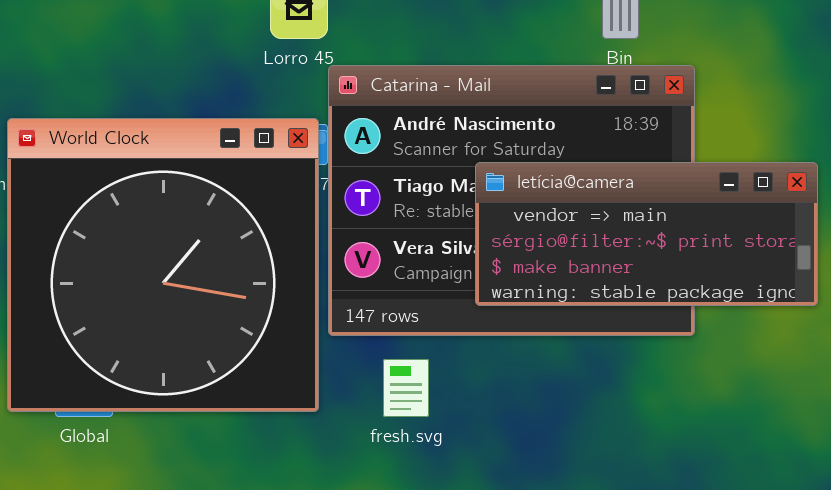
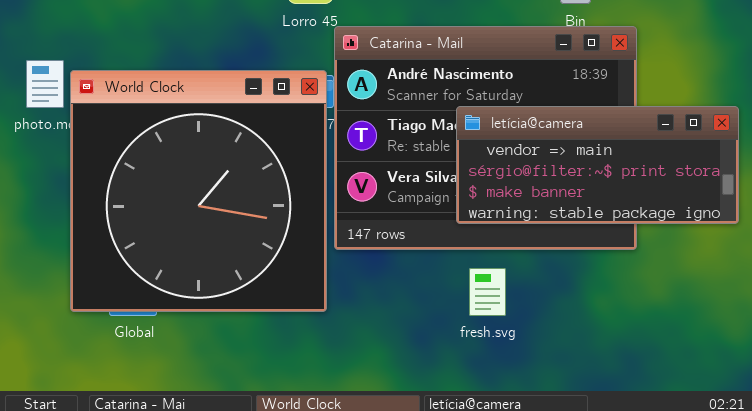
fresh.svg: [383,359,429,417] -> [469,268,506,316], moved

